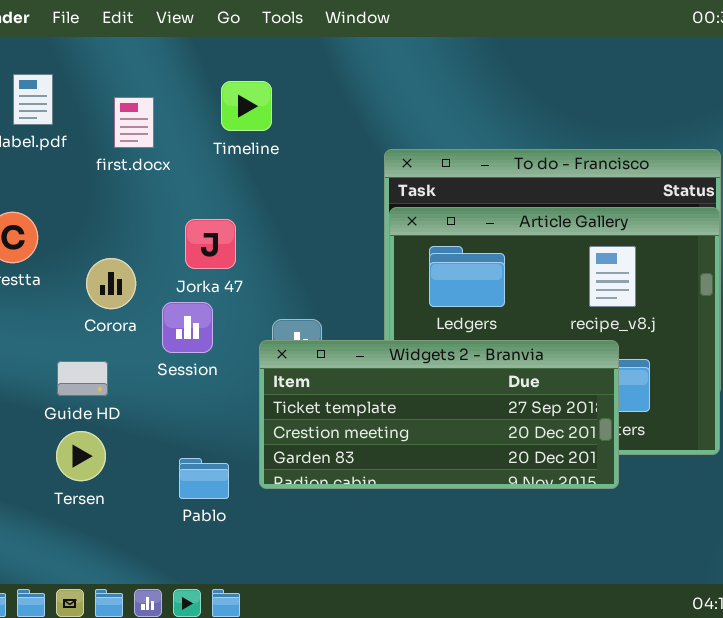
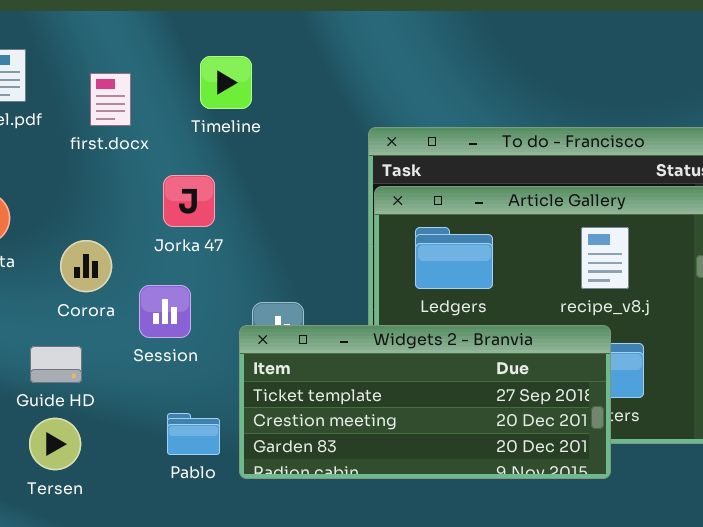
Jorka 47: [185,219,236,269] -> [163,175,215,227], moved
Pablo: [179,458,229,499] -> [167,413,220,455], moved

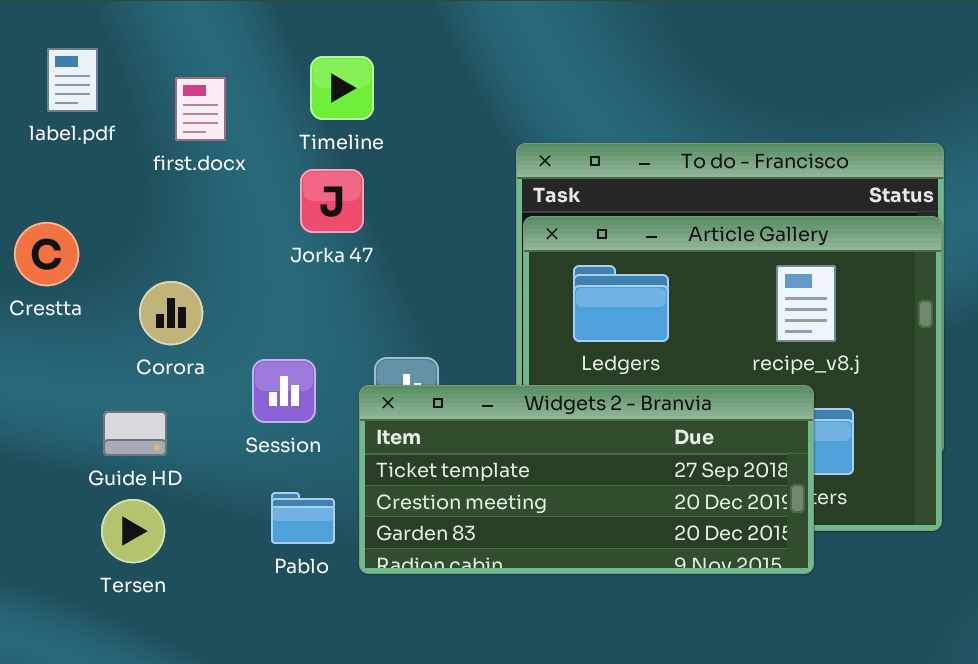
Jorka 47: [163,175,215,227] -> [300,169,364,233], moved
Session: [139,285,191,338] -> [252,359,316,423], moved

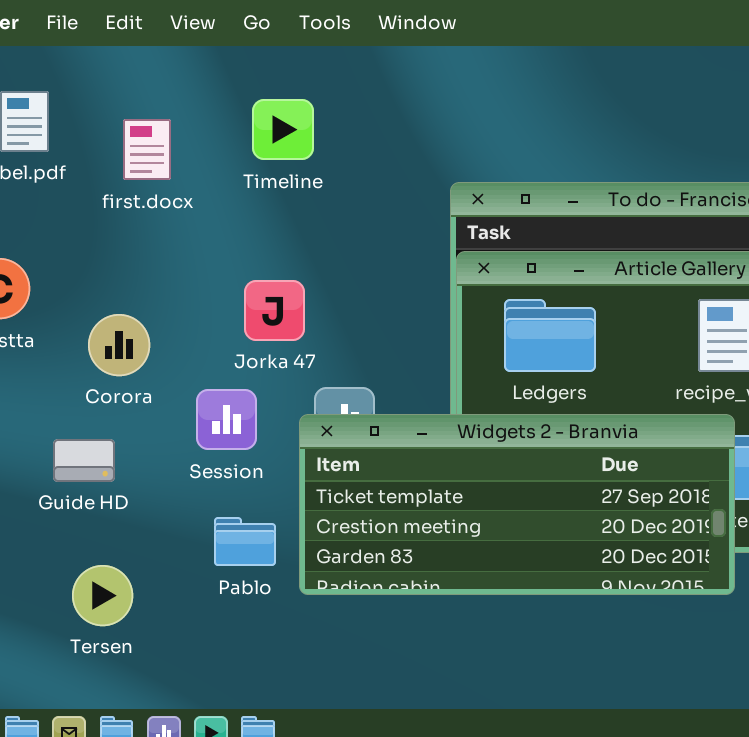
Jorka 47: [300,169,364,233] -> [244,280,305,341], moved
Tersen: [101,499,165,563] -> [72,565,133,626], moved

